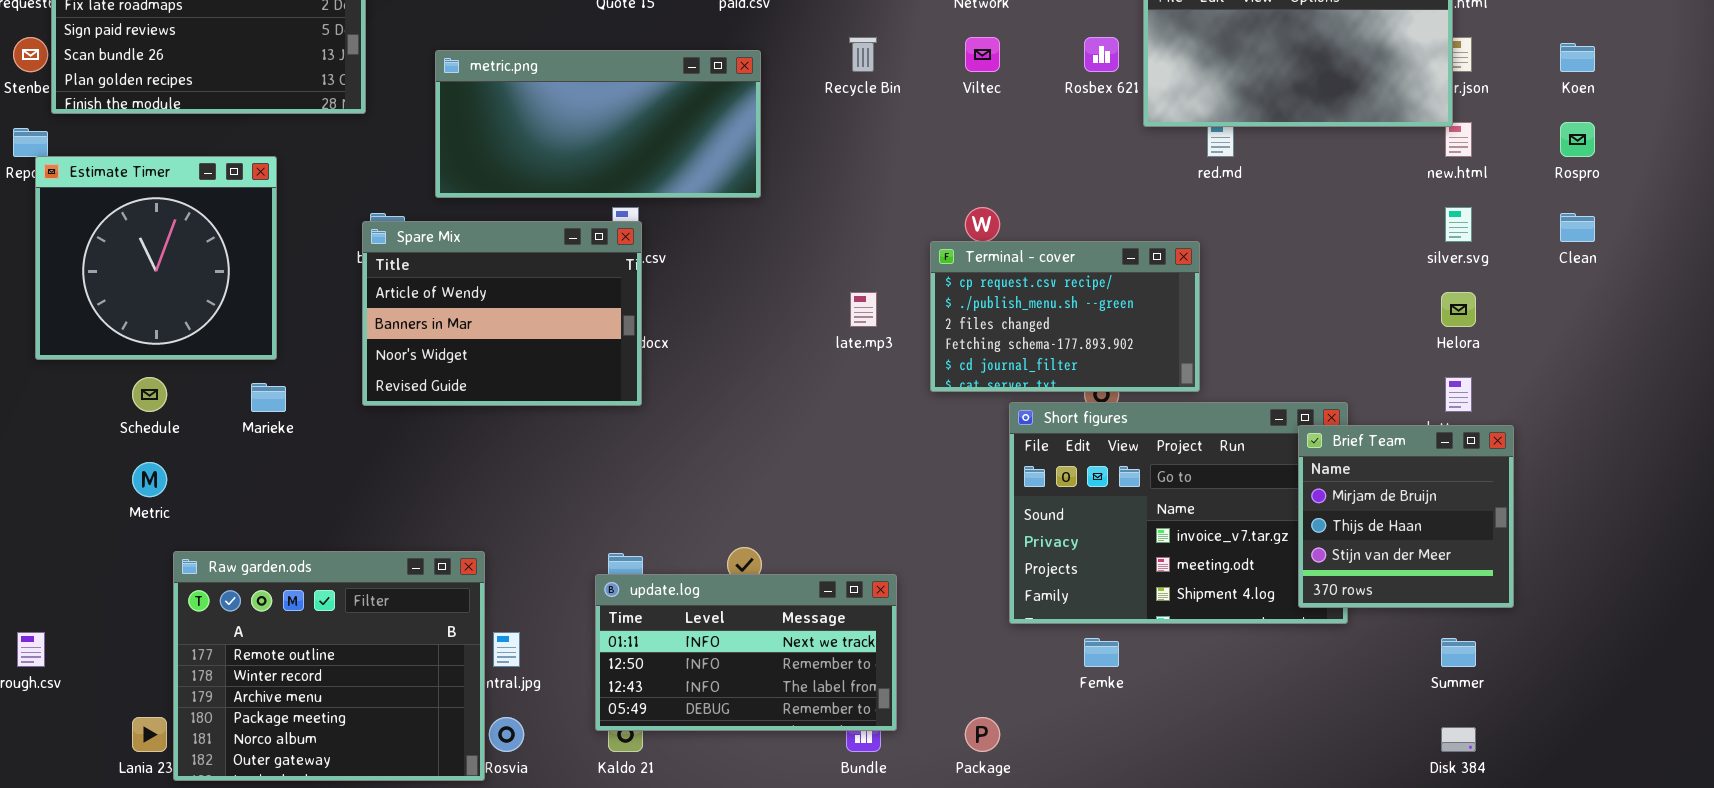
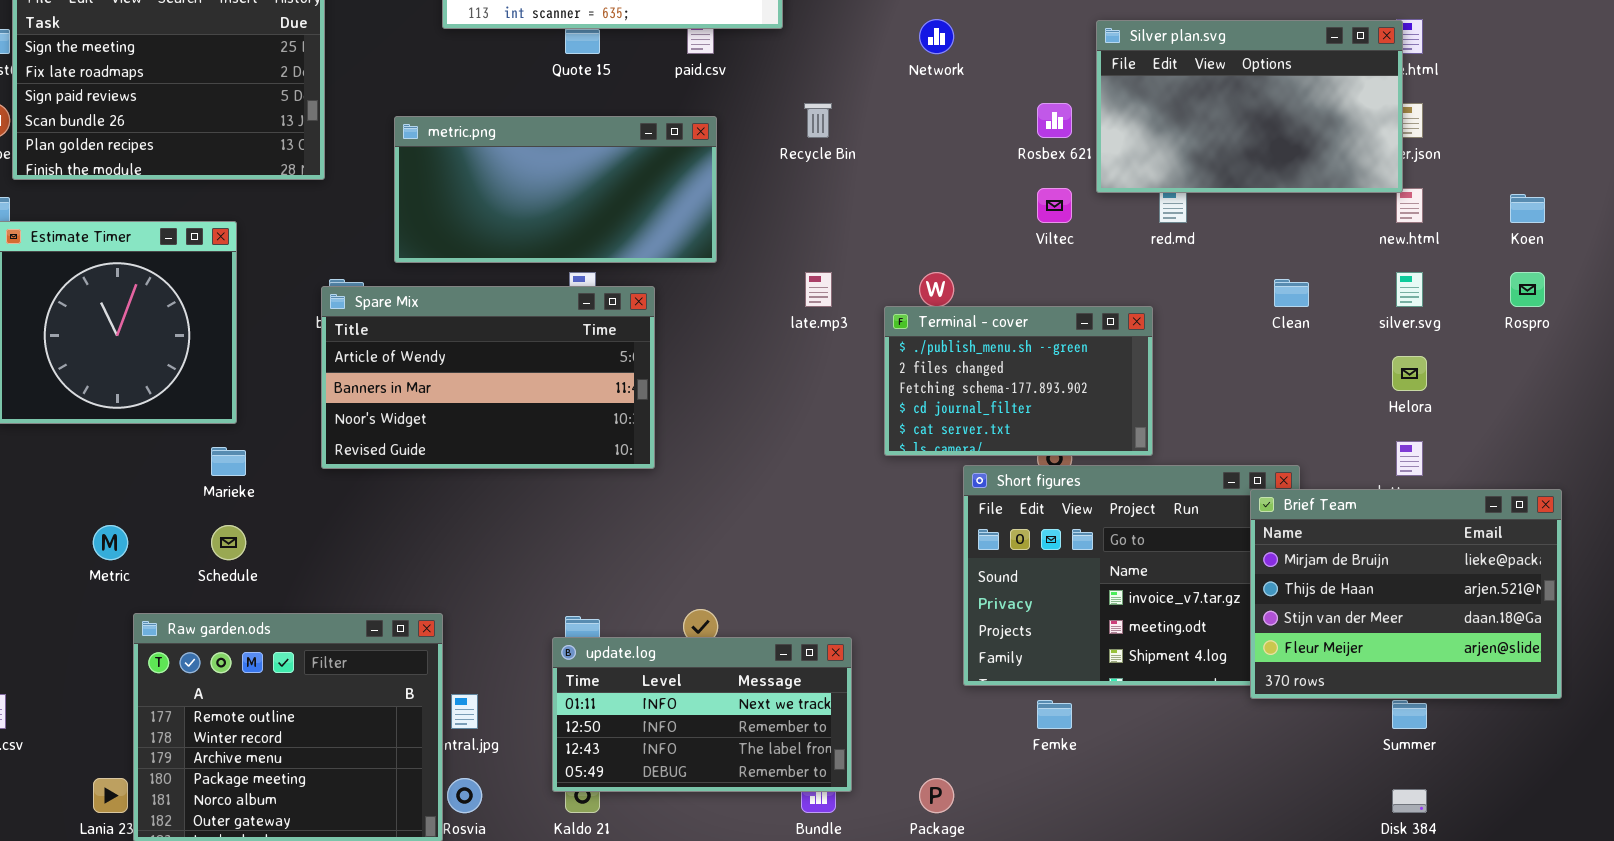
Viltec: [965,37,1000,72] -> [1037,188,1072,223], moved
Koen: [1560,43,1595,72] -> [1510,194,1545,223], moved
Rospro: [1560,122,1595,157] -> [1510,272,1545,307], moved
Clean: [1560,213,1595,242] -> [1274,279,1309,307], moved
Spare Mix: [362,221,642,406] -> [321,286,655,469], resized
Terminal - cover: [930,241,1200,392] -> [884,306,1153,456], scrolled down 1 row
late.mp3: [850,292,877,327] -> [805,272,832,307], moved
Schedule: [132,377,167,412] -> [211,525,246,560], moved
Brief Team: [1298,425,1514,608] -> [1250,489,1562,699], resized

